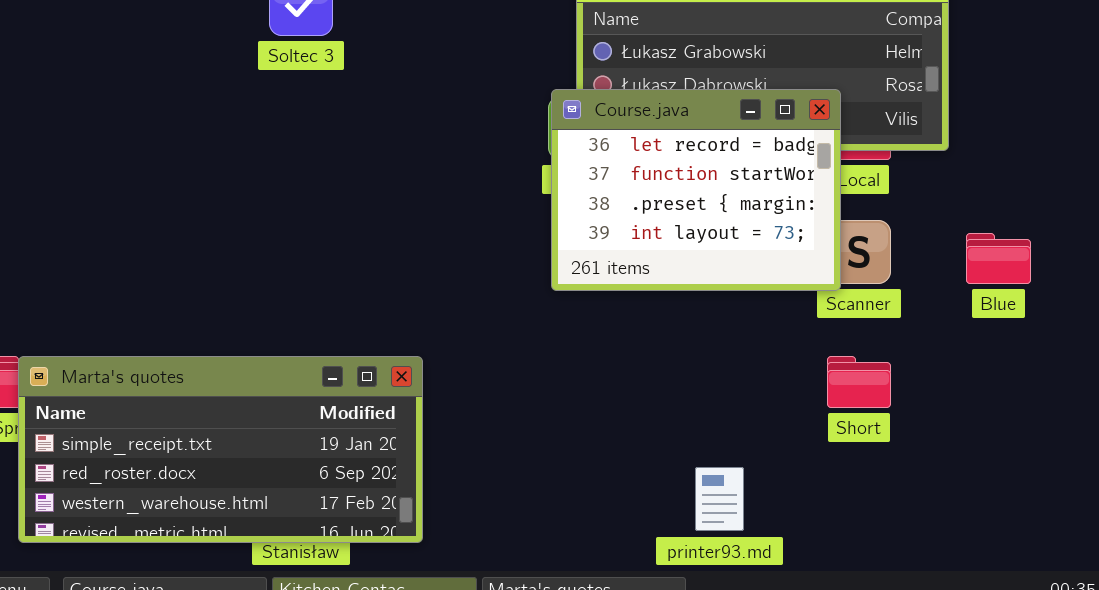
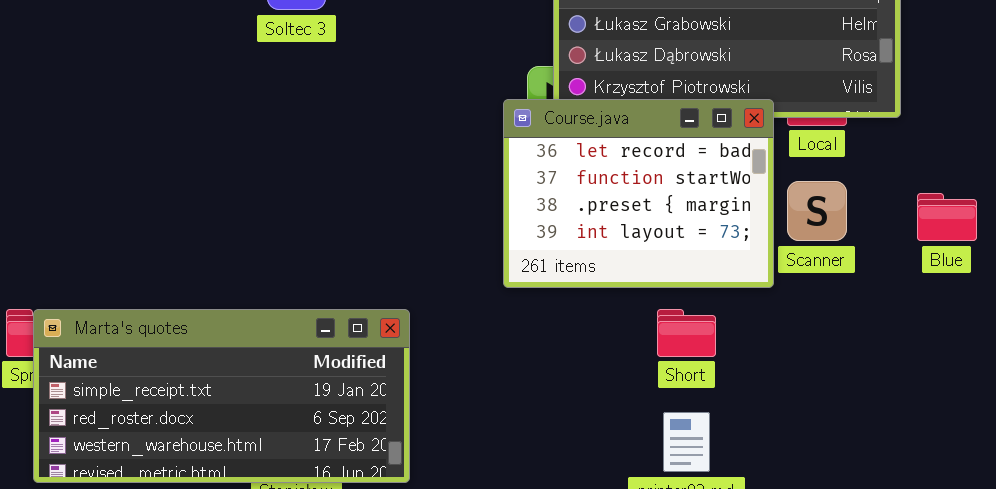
Course.java: [551,89,841,291] -> [503,99,774,288], moved
Short: [827,356,891,408] -> [657,309,716,357], moved

